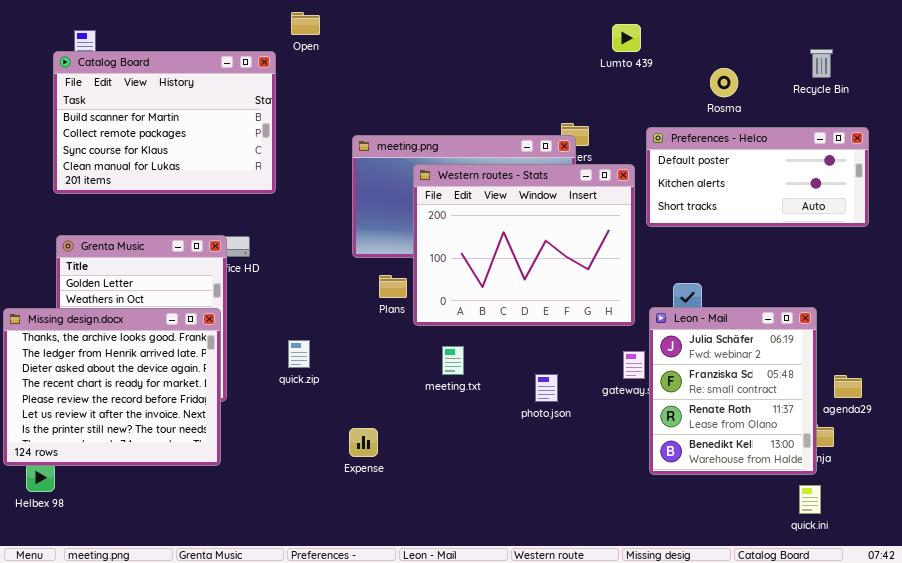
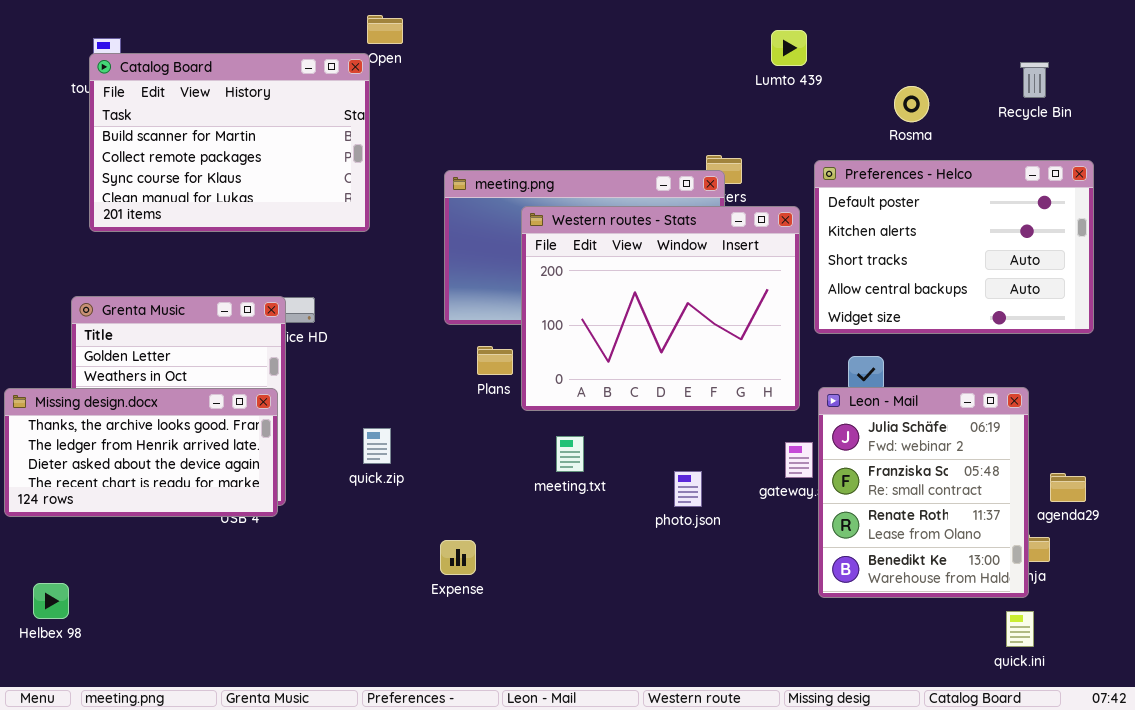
Catalog Board: [53,51,276,194] -> [89,53,370,232], moved
Preferences - Helco: [646,127,869,227] -> [814,160,1094,334], resized
Missing design.docx: [3,308,221,466] -> [4,388,278,517], resized

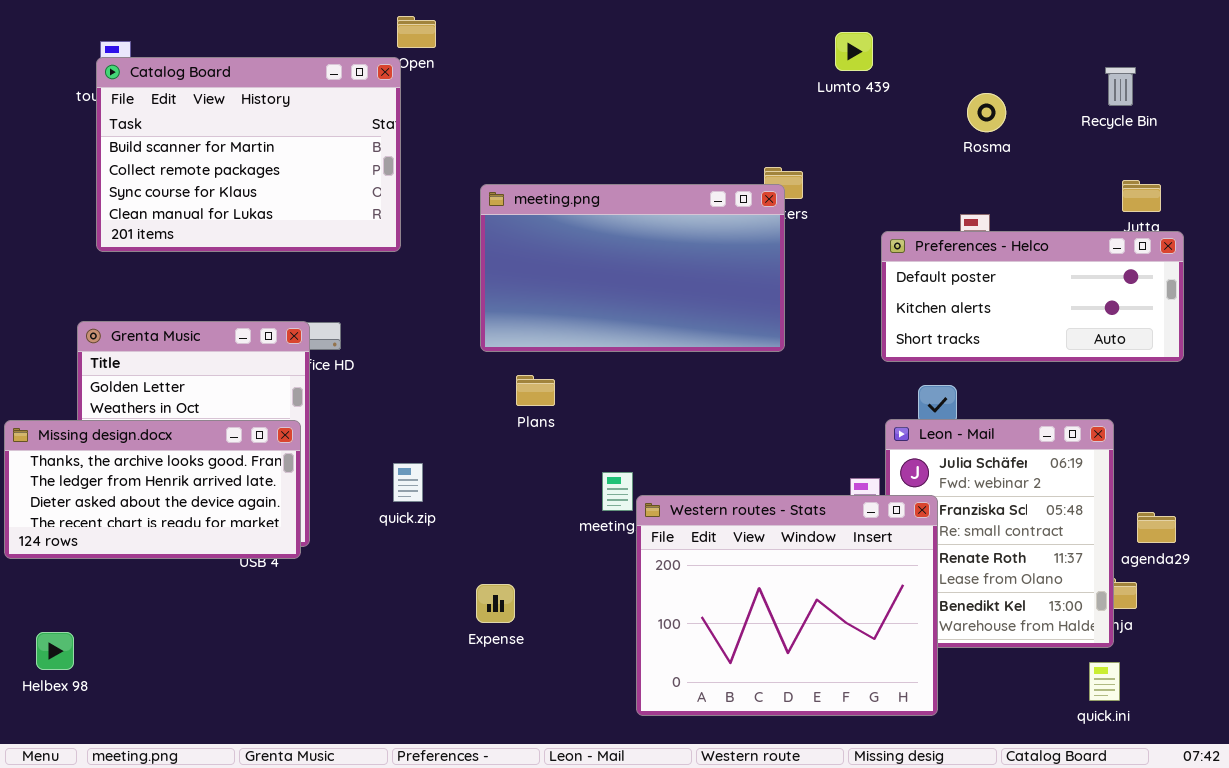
Preferences - Helco: [814,160,1094,334] -> [881,231,1184,362], resized
Western routes - Stats: [521,206,800,411] -> [636,495,938,716], moved

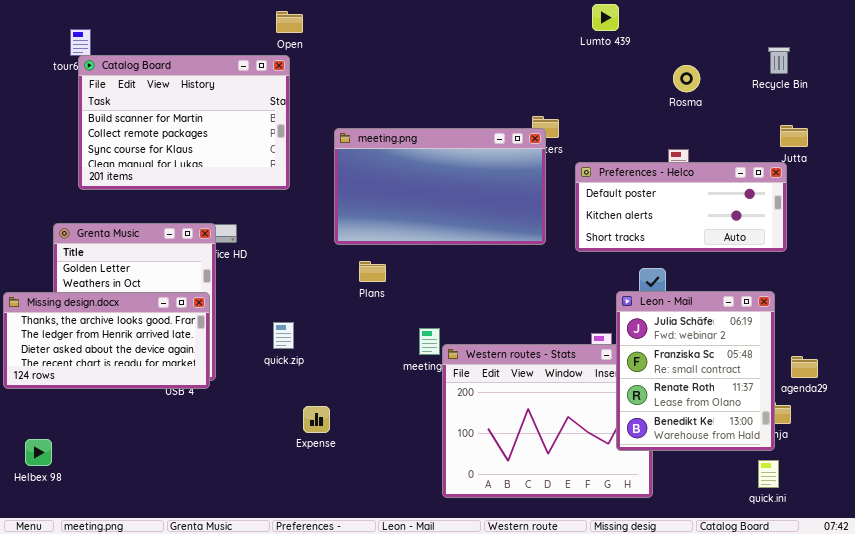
Lumto 439: [835,32,873,71] -> [592,4,619,31], moved
Catalog Board: [96,57,401,252] -> [78,55,290,190], moved
Preferences - Helco: [881,231,1184,362] -> [575,162,787,252], moved
Leon - Mail: [885,419,1114,648] -> [616,291,775,451], raised
Expense: [476,584,515,623] -> [303,406,330,433], moved

